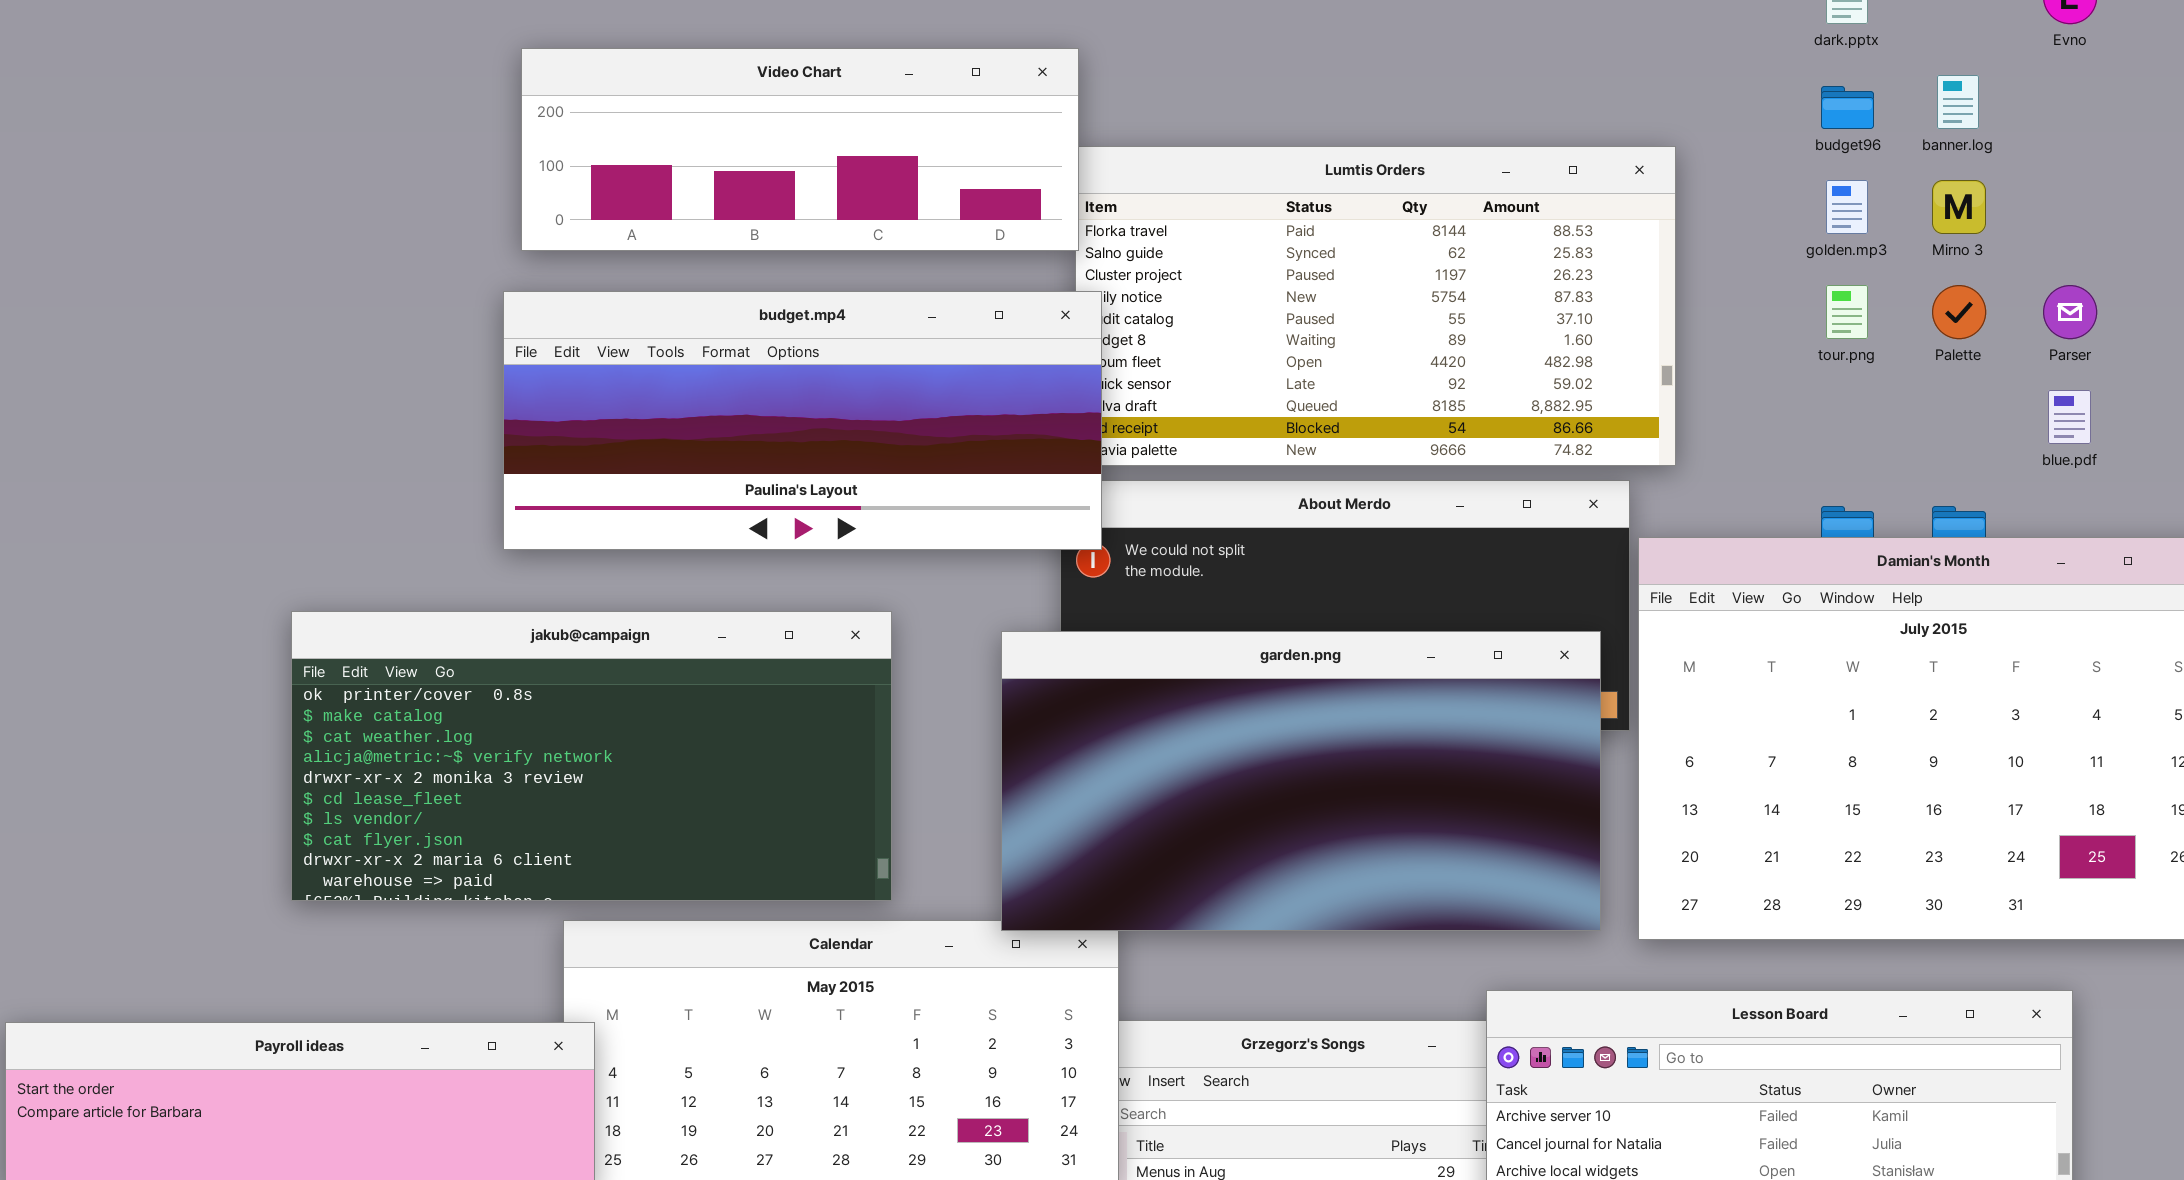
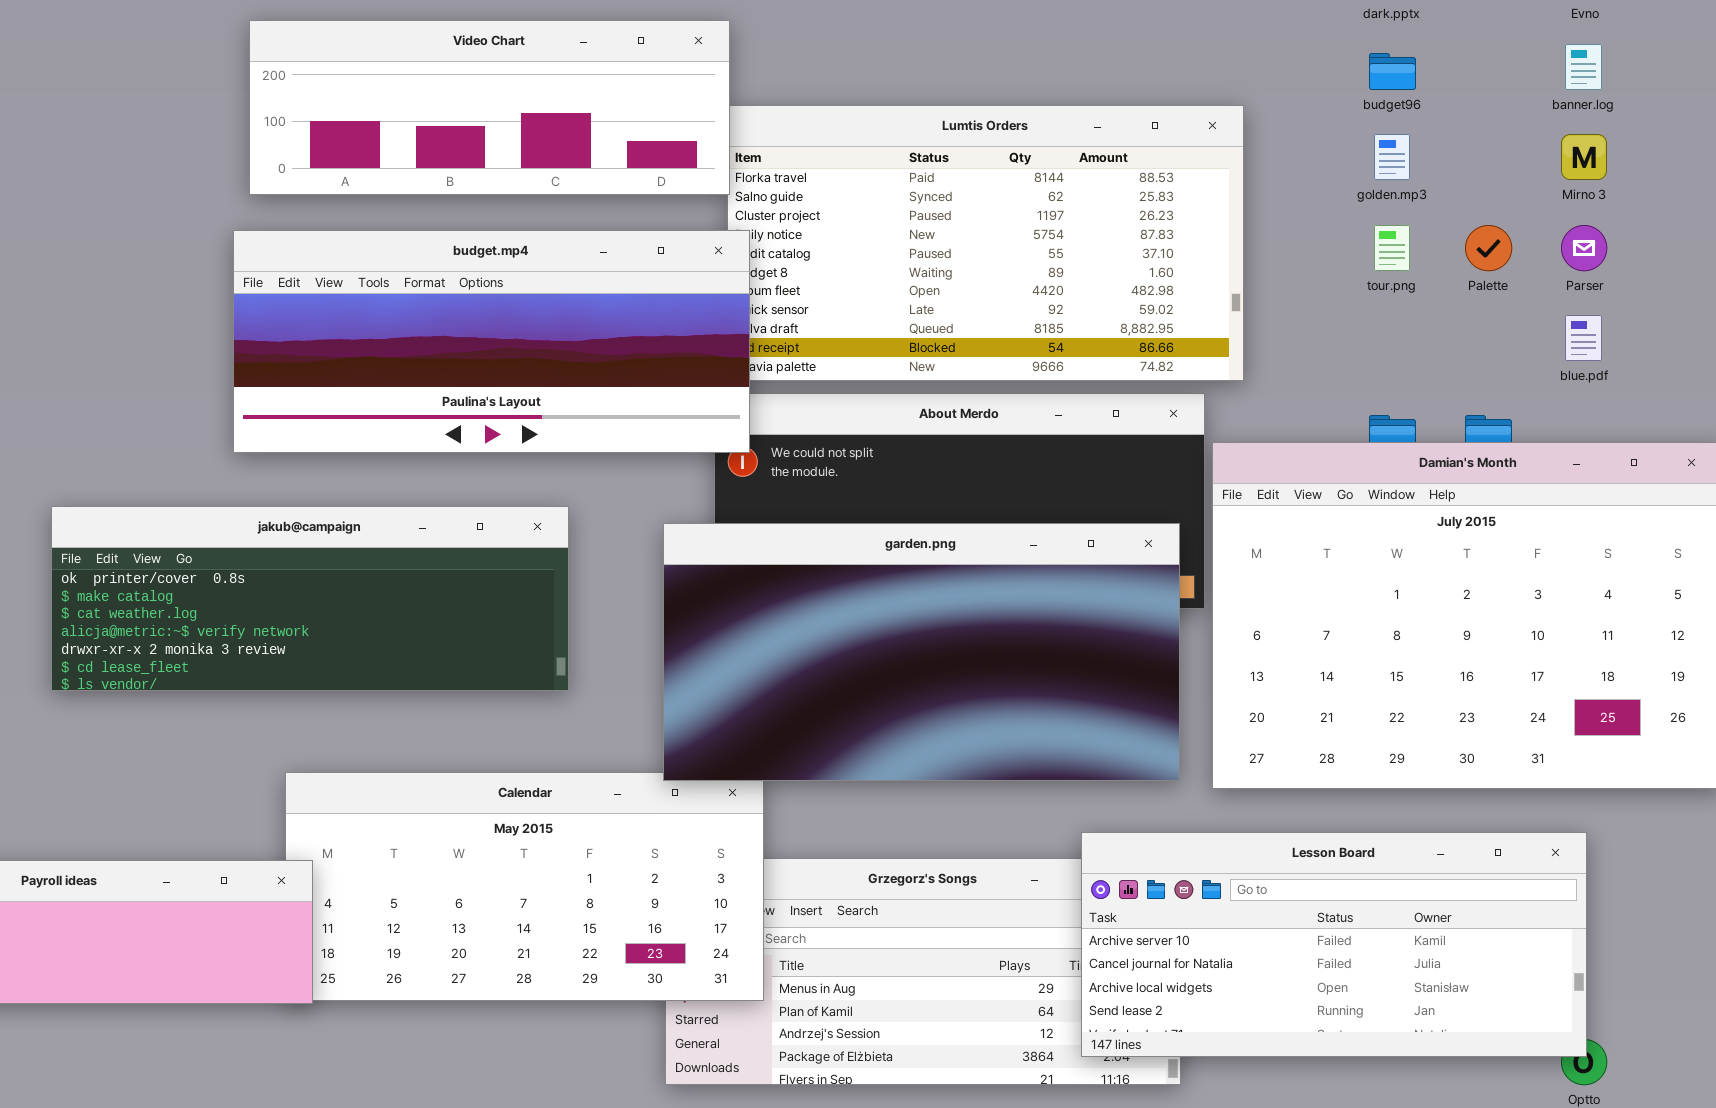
banner.log: [1937,75,1979,129] -> [1565,44,1602,90], moved
Mirno 3: [1932,180,1986,234] -> [1561,134,1607,180], moved
jakub@campaign: [291,611,892,901] -> [51,506,569,691], resized

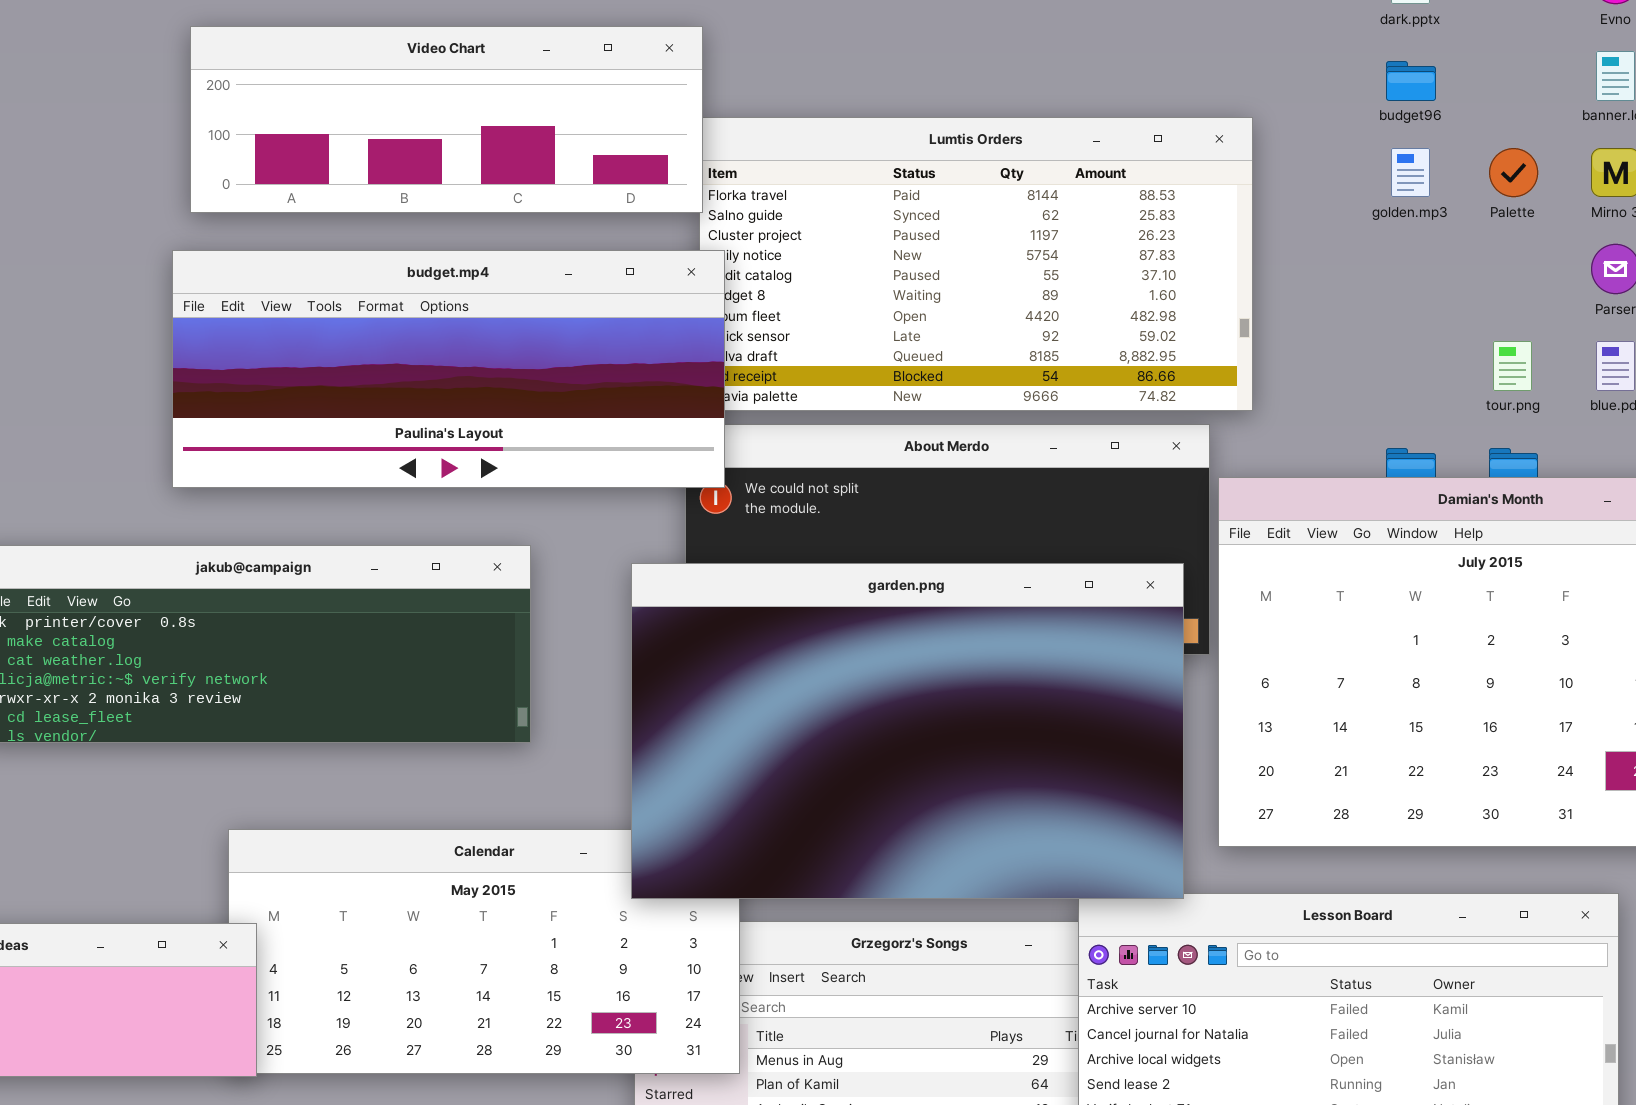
tour.png: [1374,225,1410,271] -> [1493,341,1532,391], moved
Palette: [1465,225,1512,271] -> [1489,148,1538,197], moved
garden.png: [663,523,1180,781] -> [631,563,1184,899], resized

